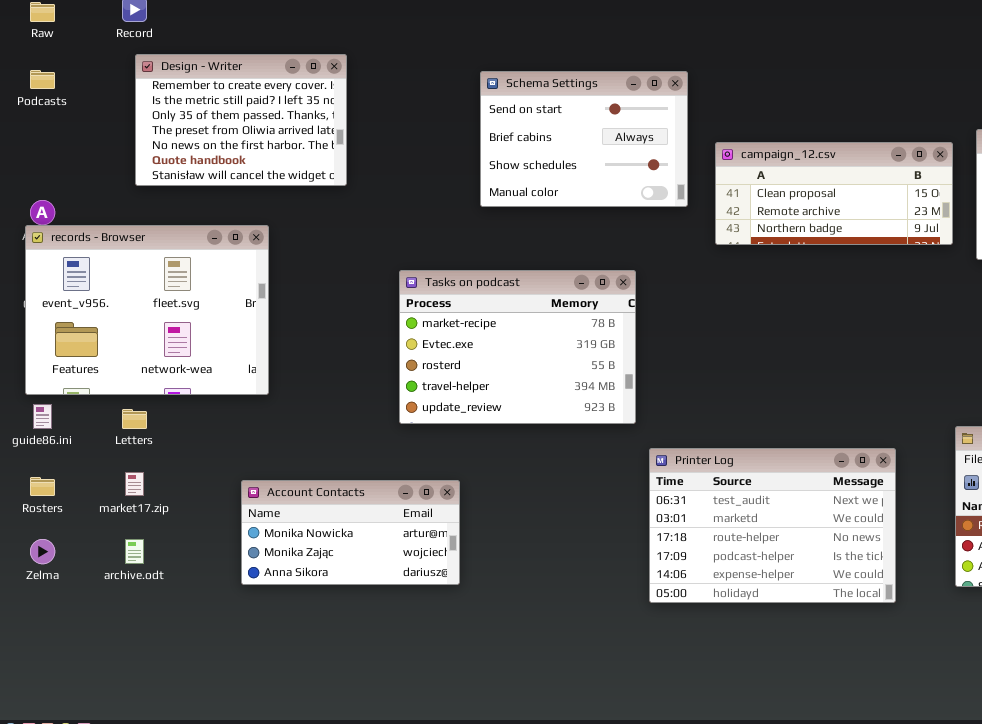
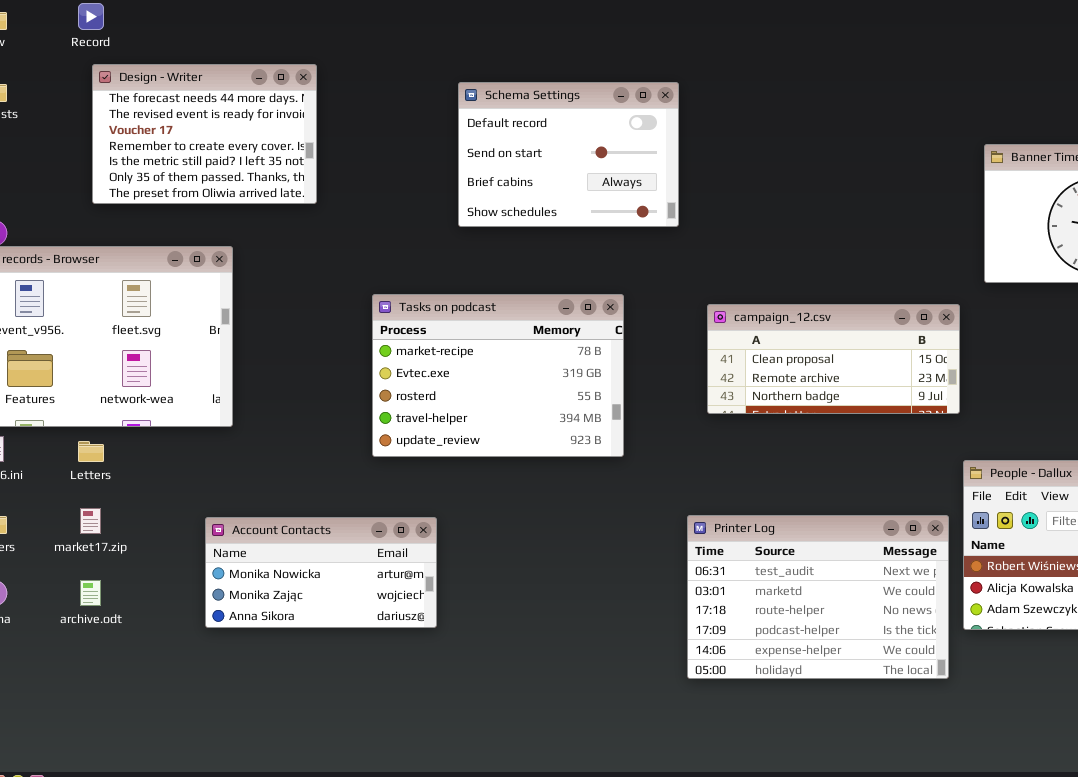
Design - Writer: [135,54,347,186] -> [92,64,317,204], scrolled up 3 rows
Schema Settings: [480,71,688,207] -> [458,82,679,227], scrolled up 1 row
campaign_12.csv: [715,142,953,245] -> [707,304,960,414], moved
Printer Log: [649,448,896,603] -> [687,515,949,679], moved

